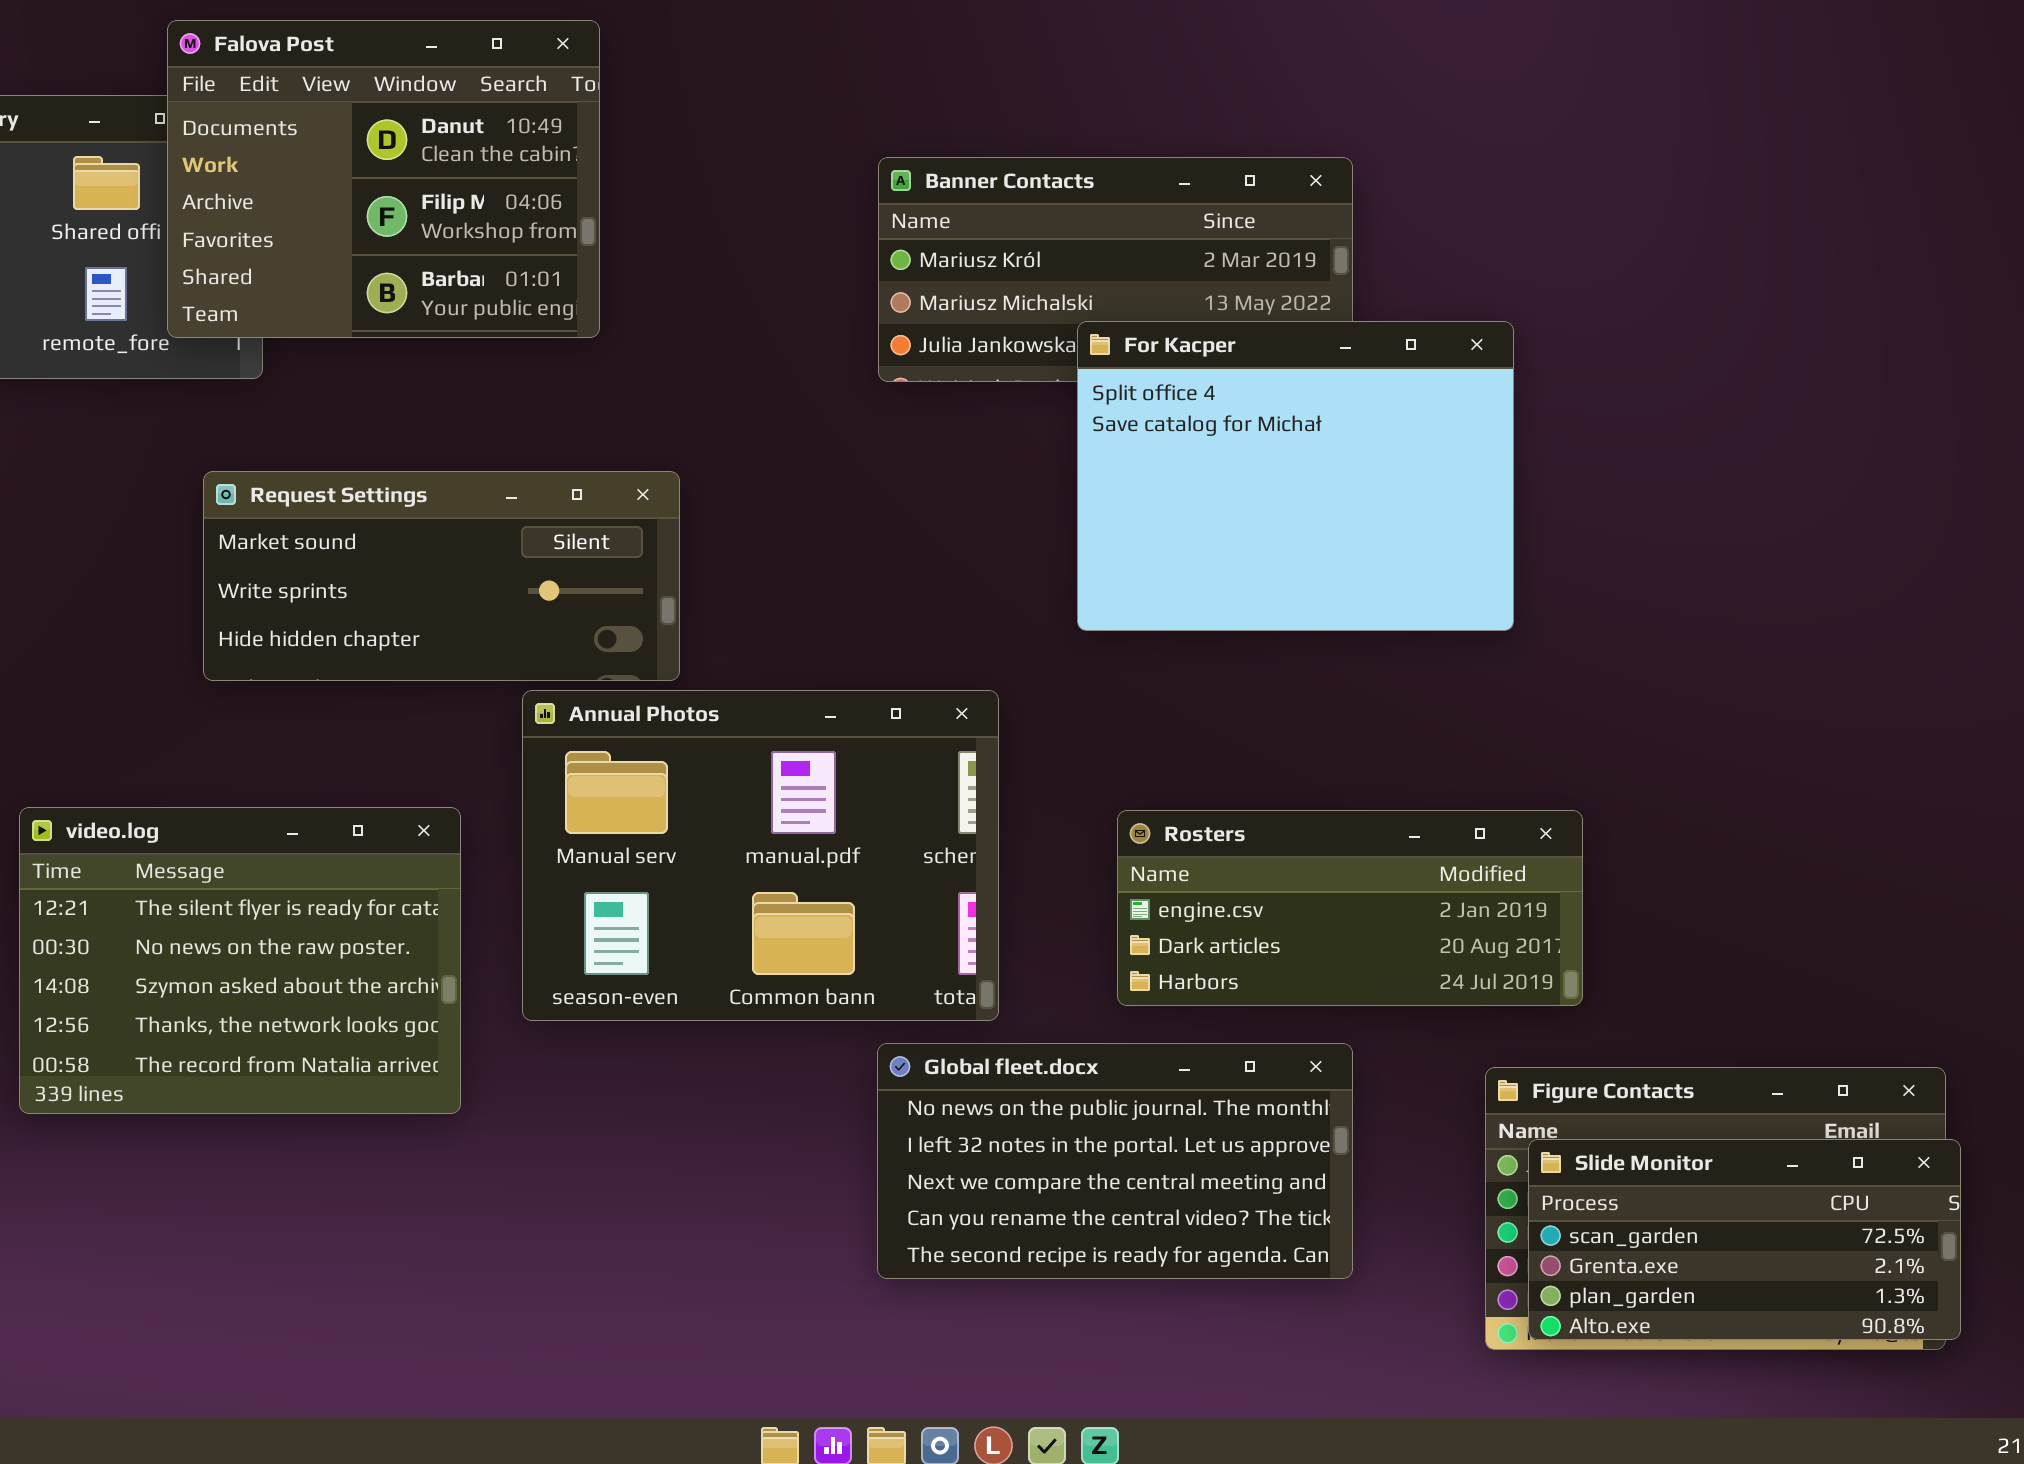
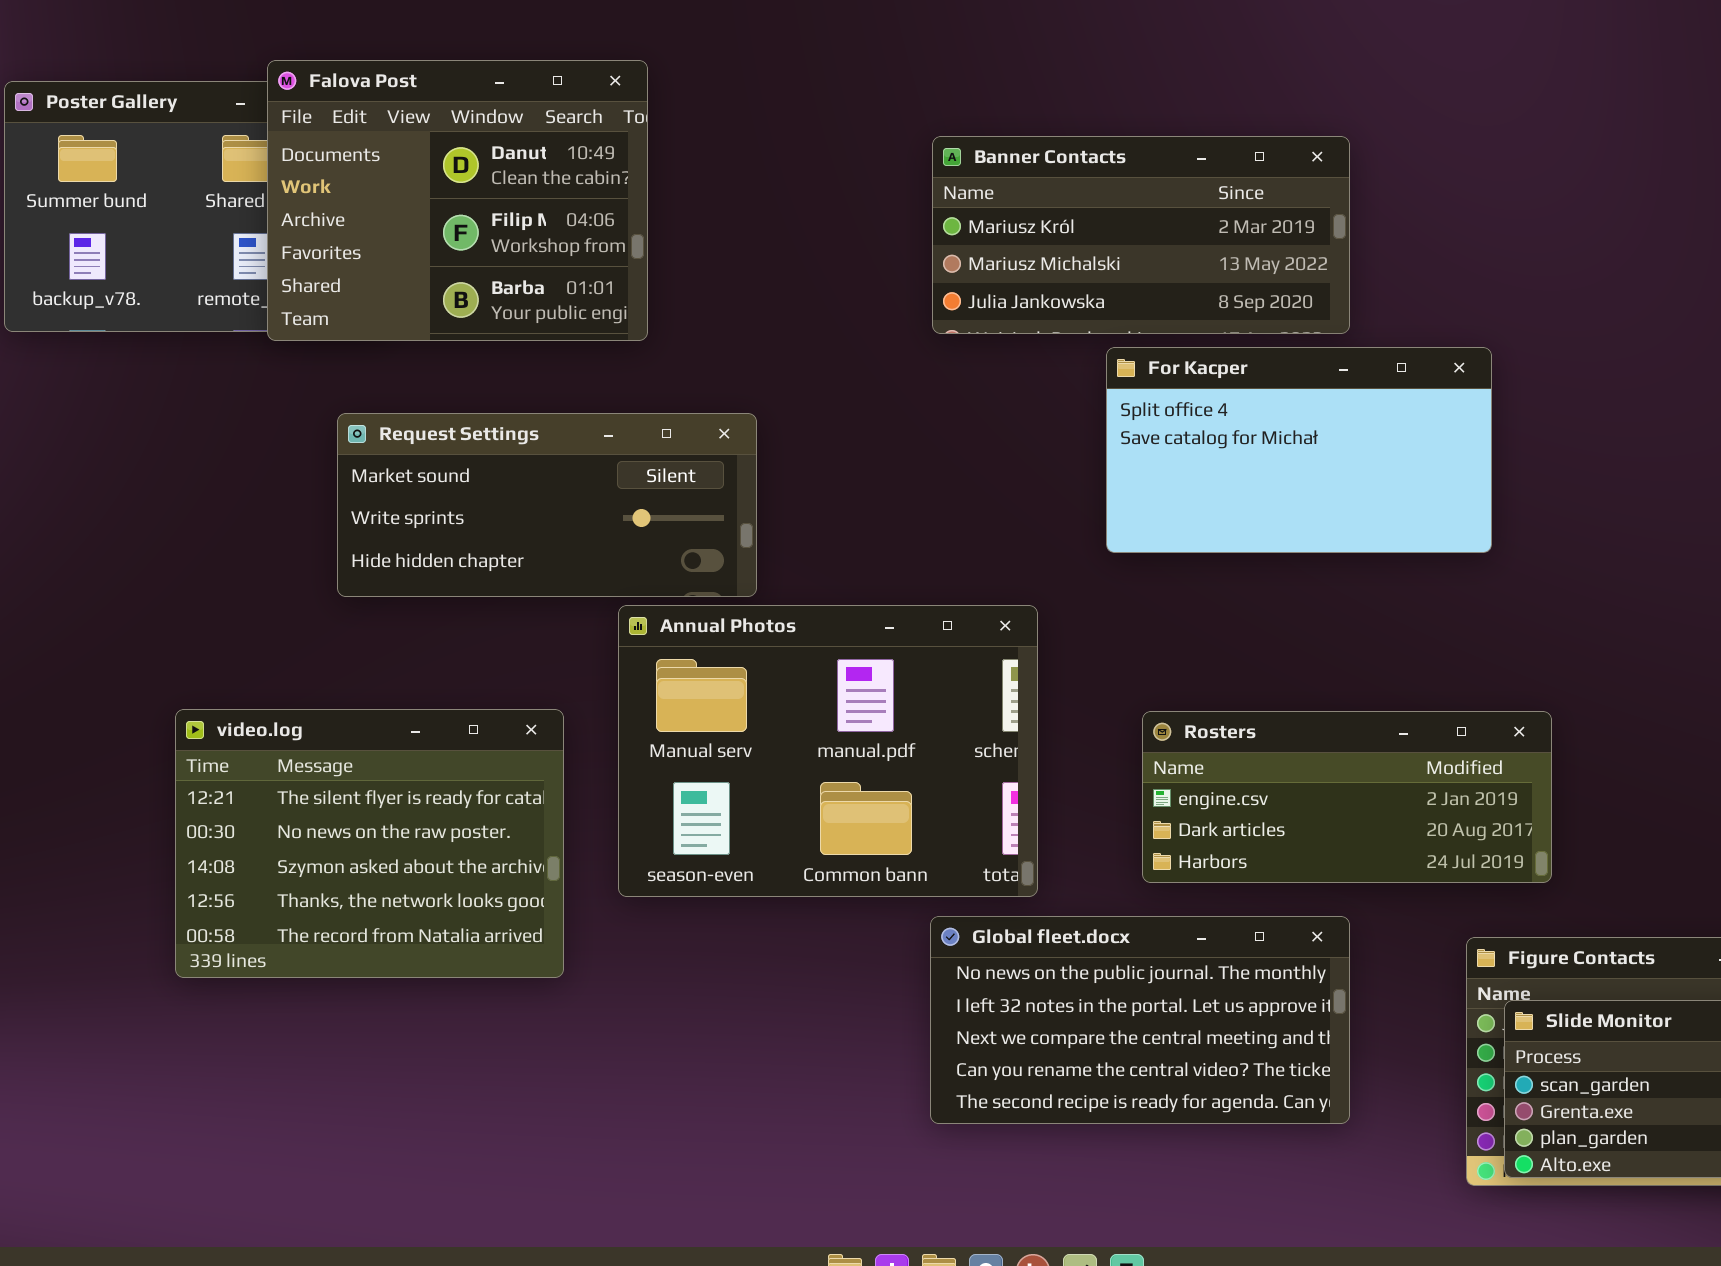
Falova Post: [167,20,600,338] -> [267,60,648,341], moved
For Kacper: [1077,321,1514,631] -> [1106,347,1492,553], resized

